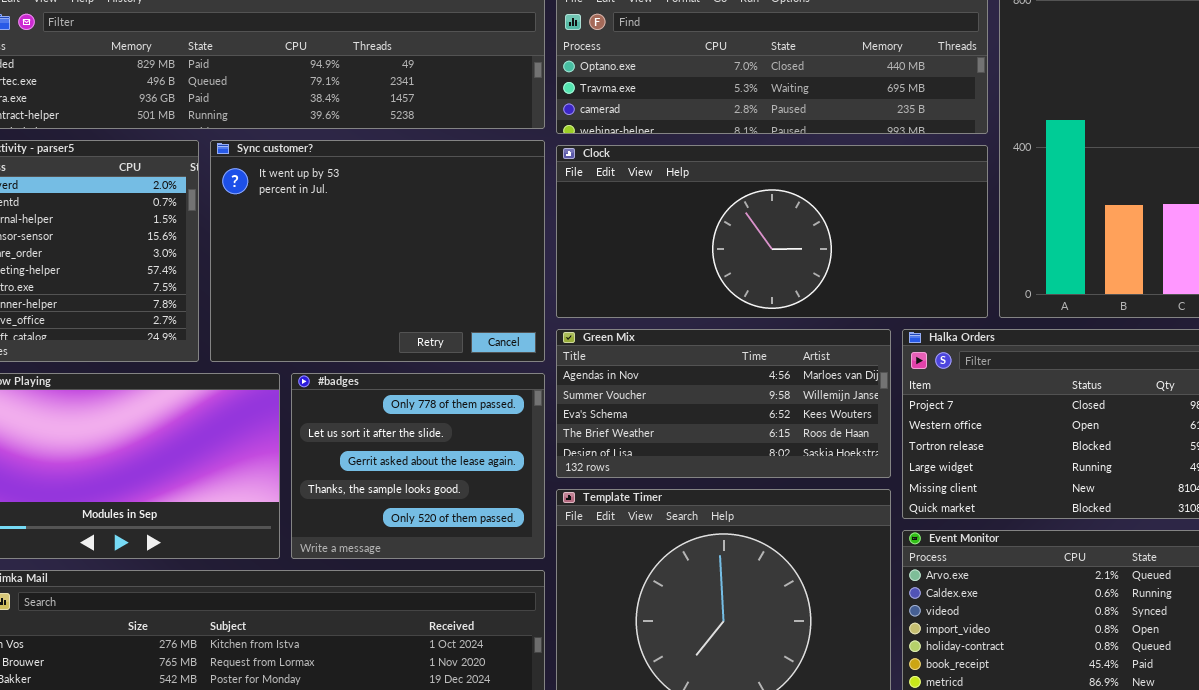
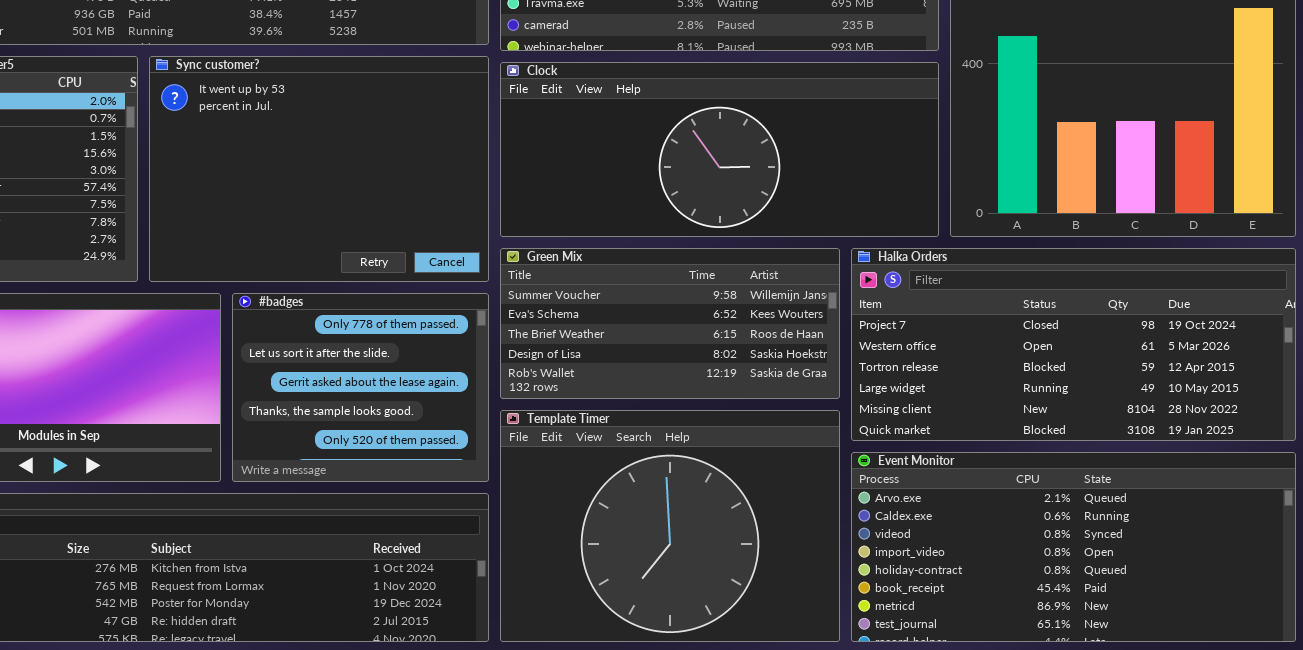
Green Mix: [556,329,891,478] -> [500,248,840,399], scrolled down 1 row

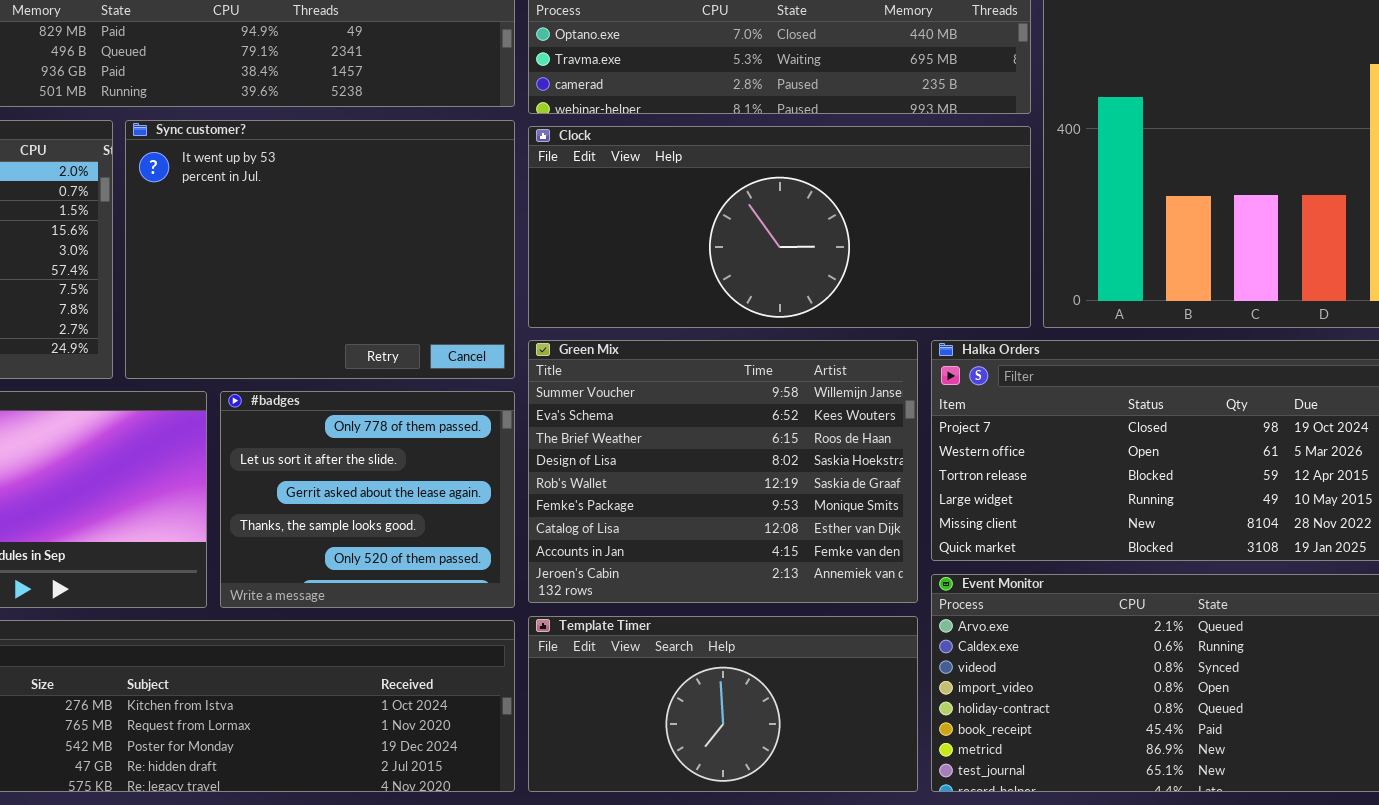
Green Mix: [500,248,840,399] -> [528,340,918,603], resized
Template Timer: [500,410,840,642] -> [528,616,918,792], resized

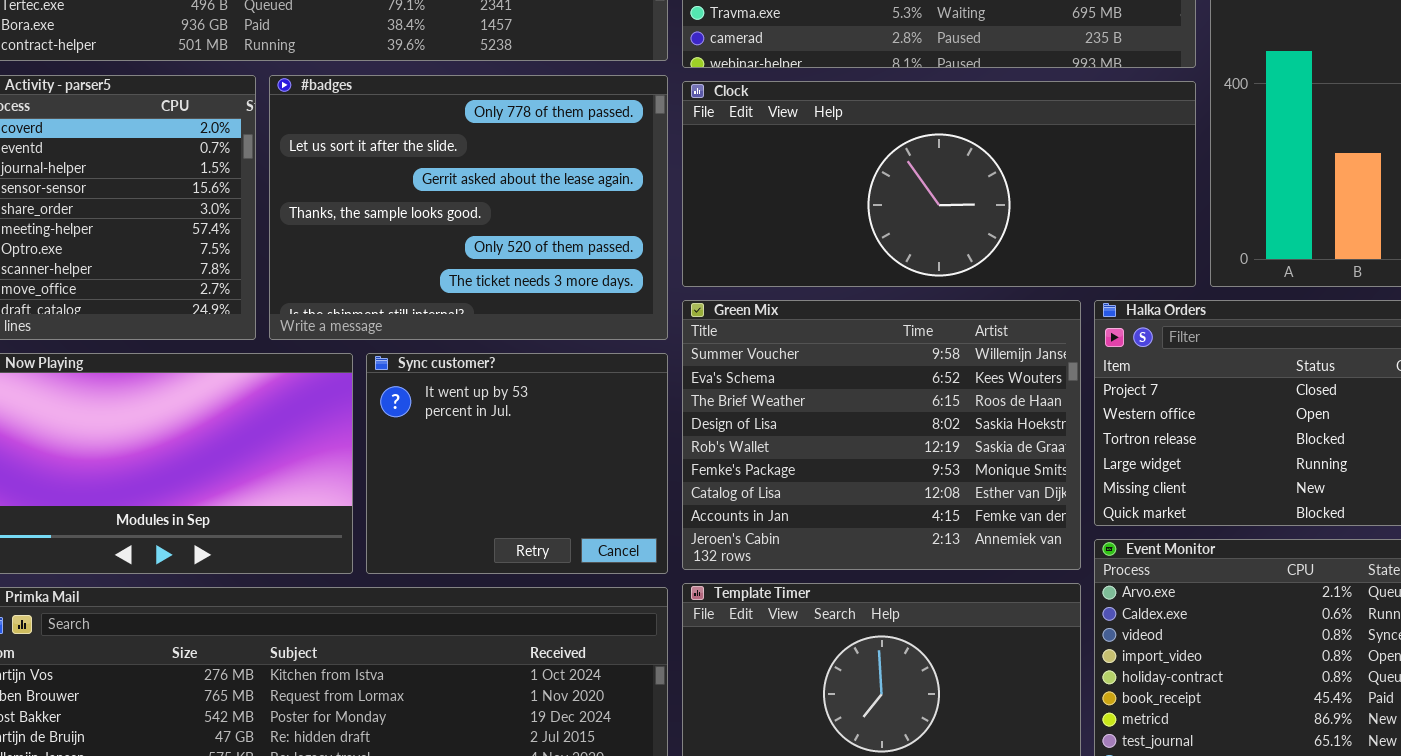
Sync customer?: [125,120,515,379] -> [366,353,668,574], moved, resized
#badges: [220,391,515,608] -> [269,75,668,340], moved, resized

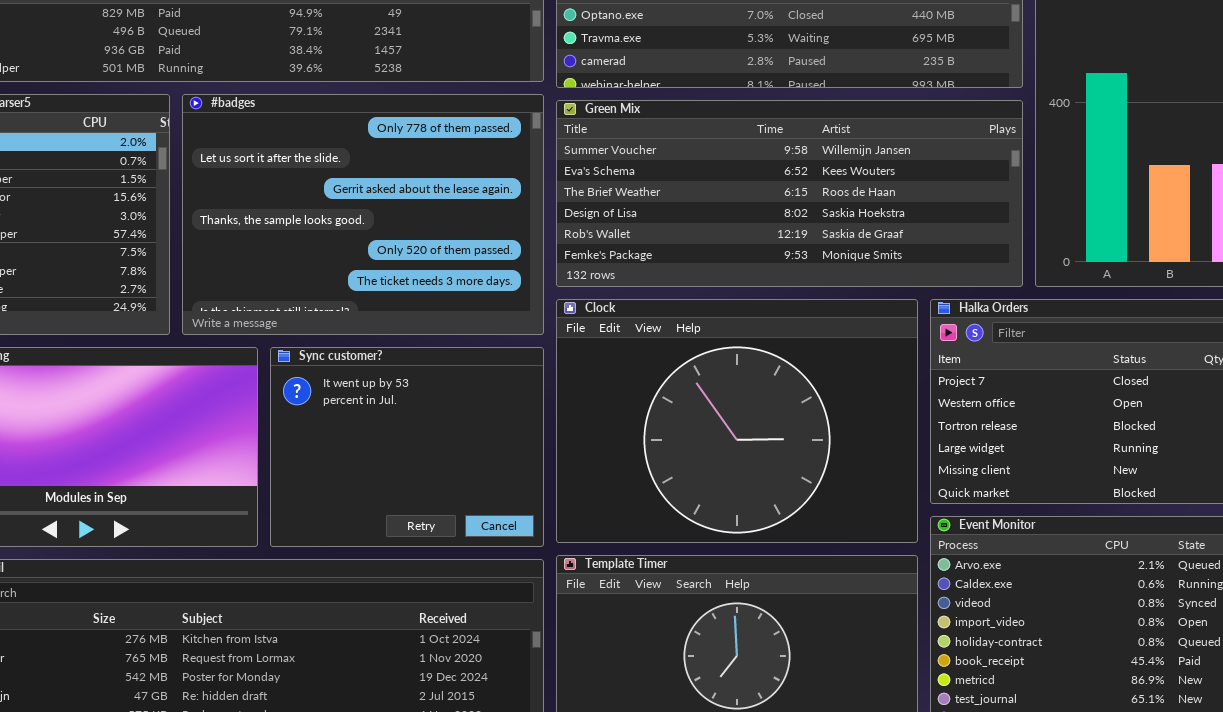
Clock: [682,81,1196,287] -> [556,299,918,543], moved, resized
Green Mix: [682,300,1081,570] -> [556,100,1023,287], moved, resized

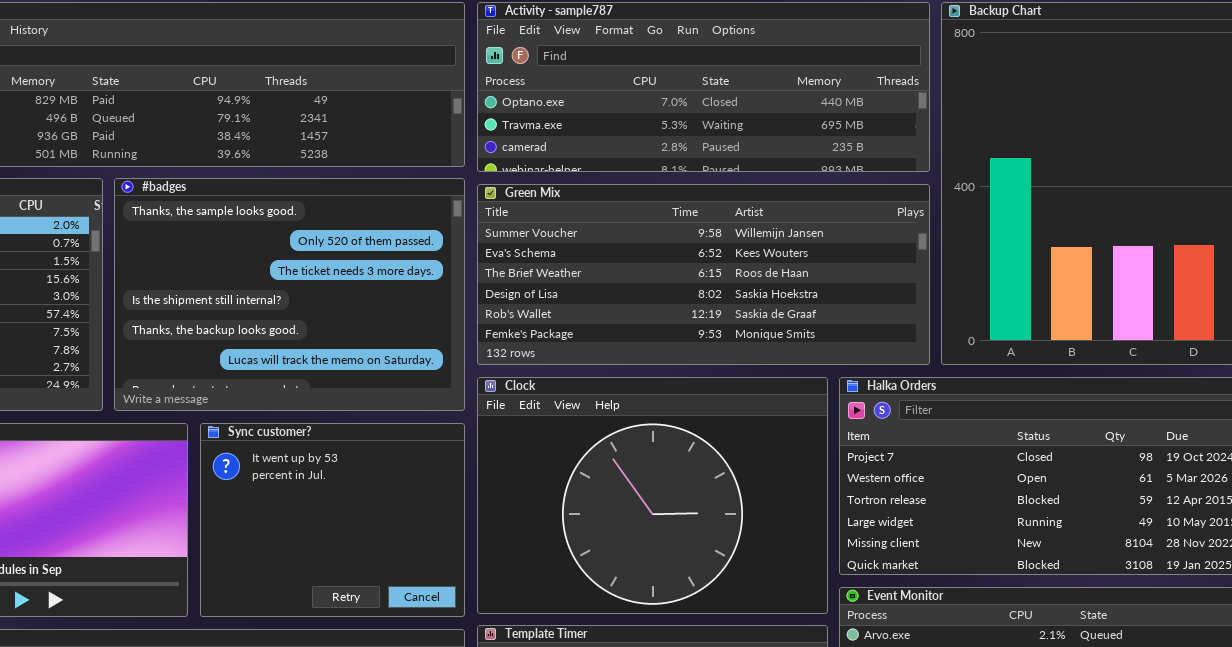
#badges: [182,94,544,335] -> [114,178,465,411], scrolled down 3 rows

